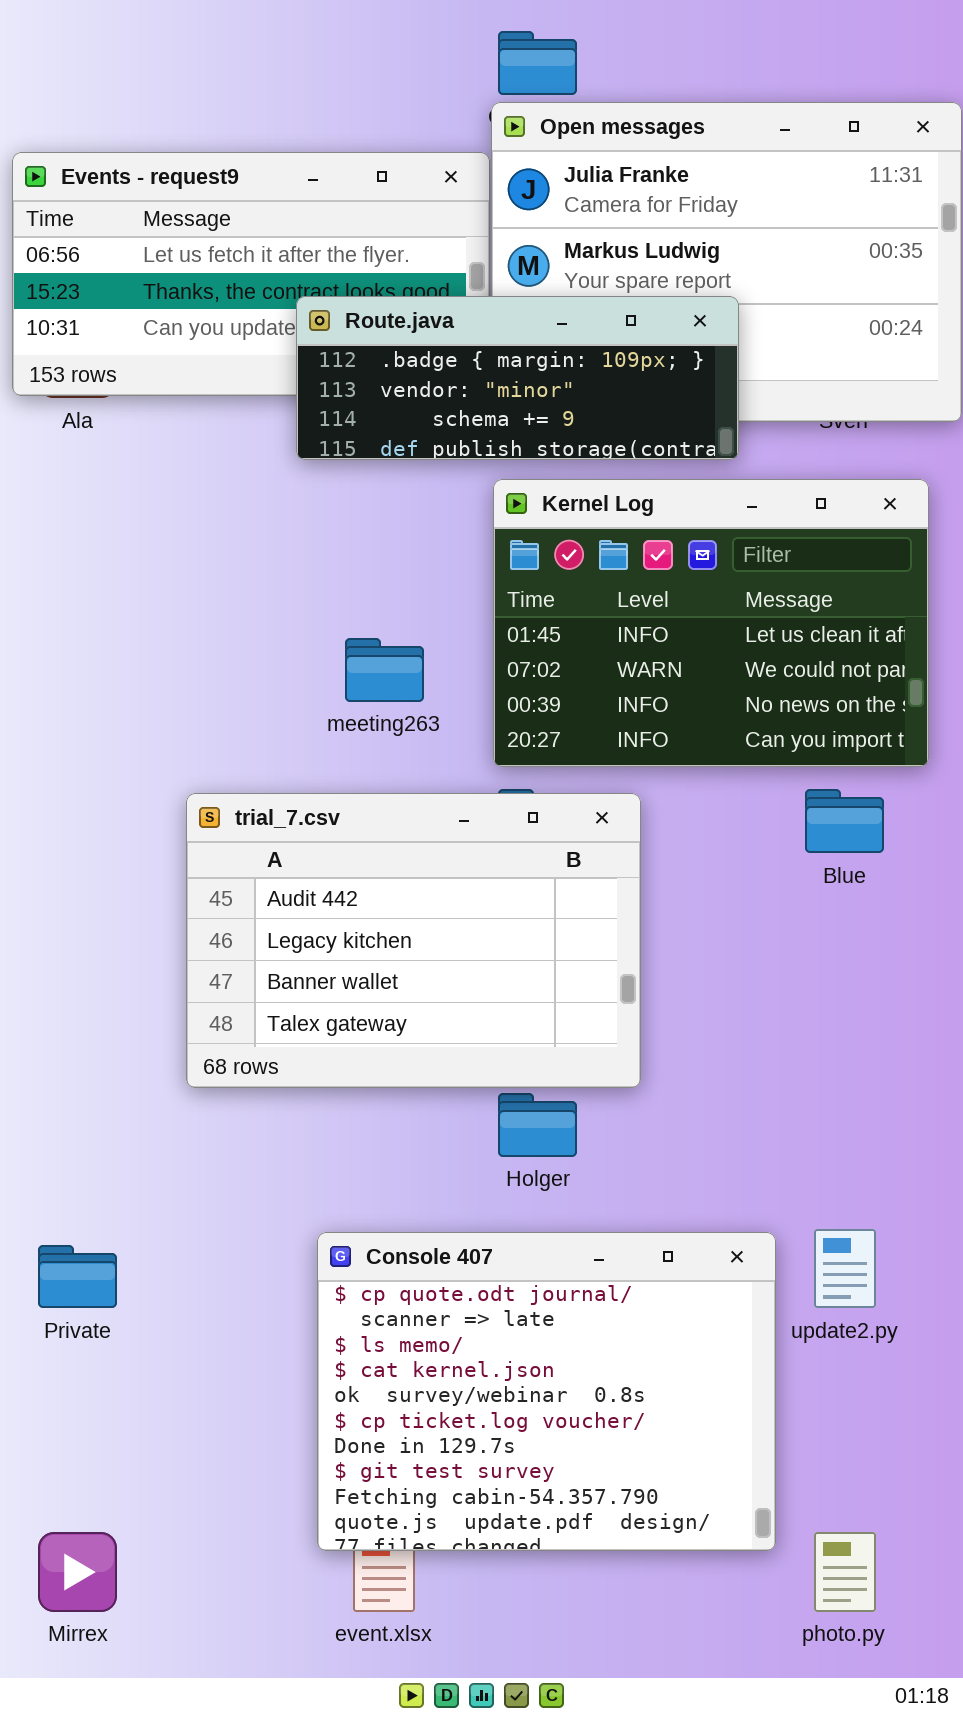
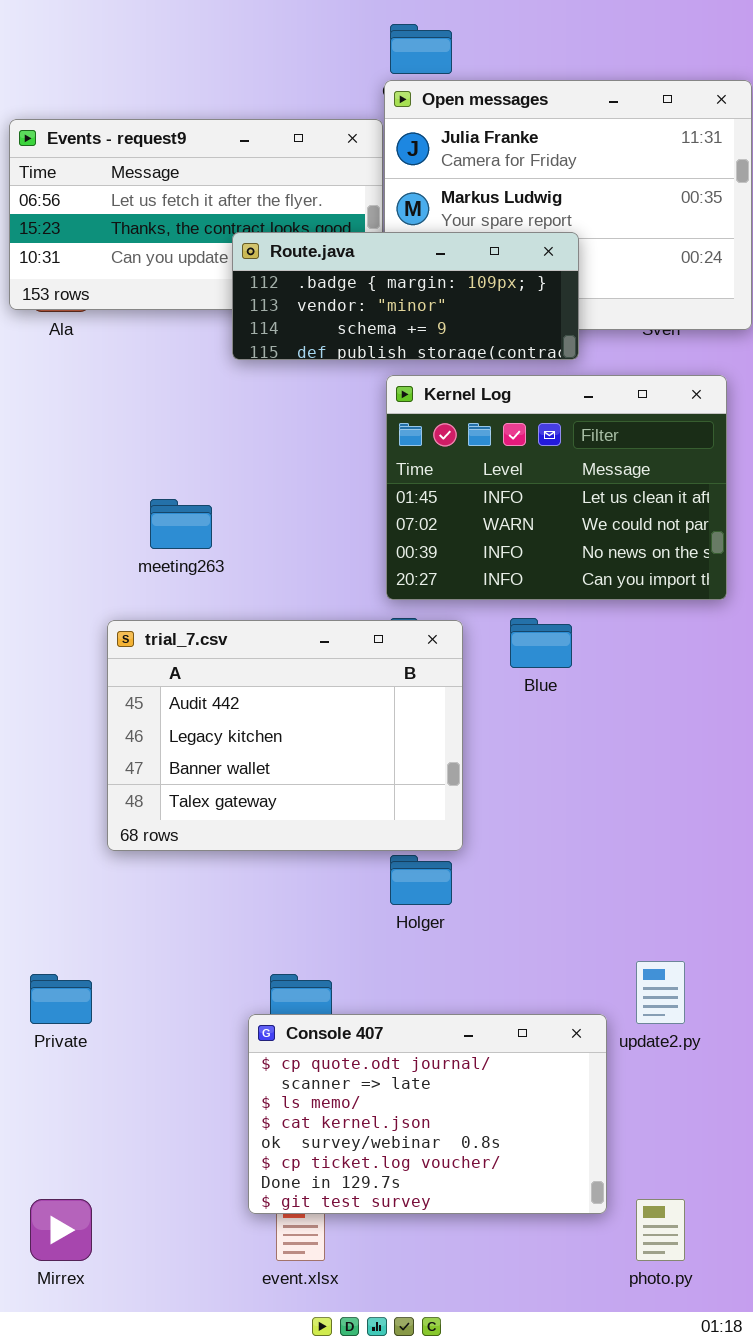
meeting263: [345,638,424,702] -> [150,499,212,549], moved
Blue: [805,789,884,853] -> [510,618,572,668], moved
trial_7.csv: [186,793,641,1088] -> [107,620,463,851], moved
Console 407: [317,1232,776,1551] -> [248,1014,607,1214], resized

